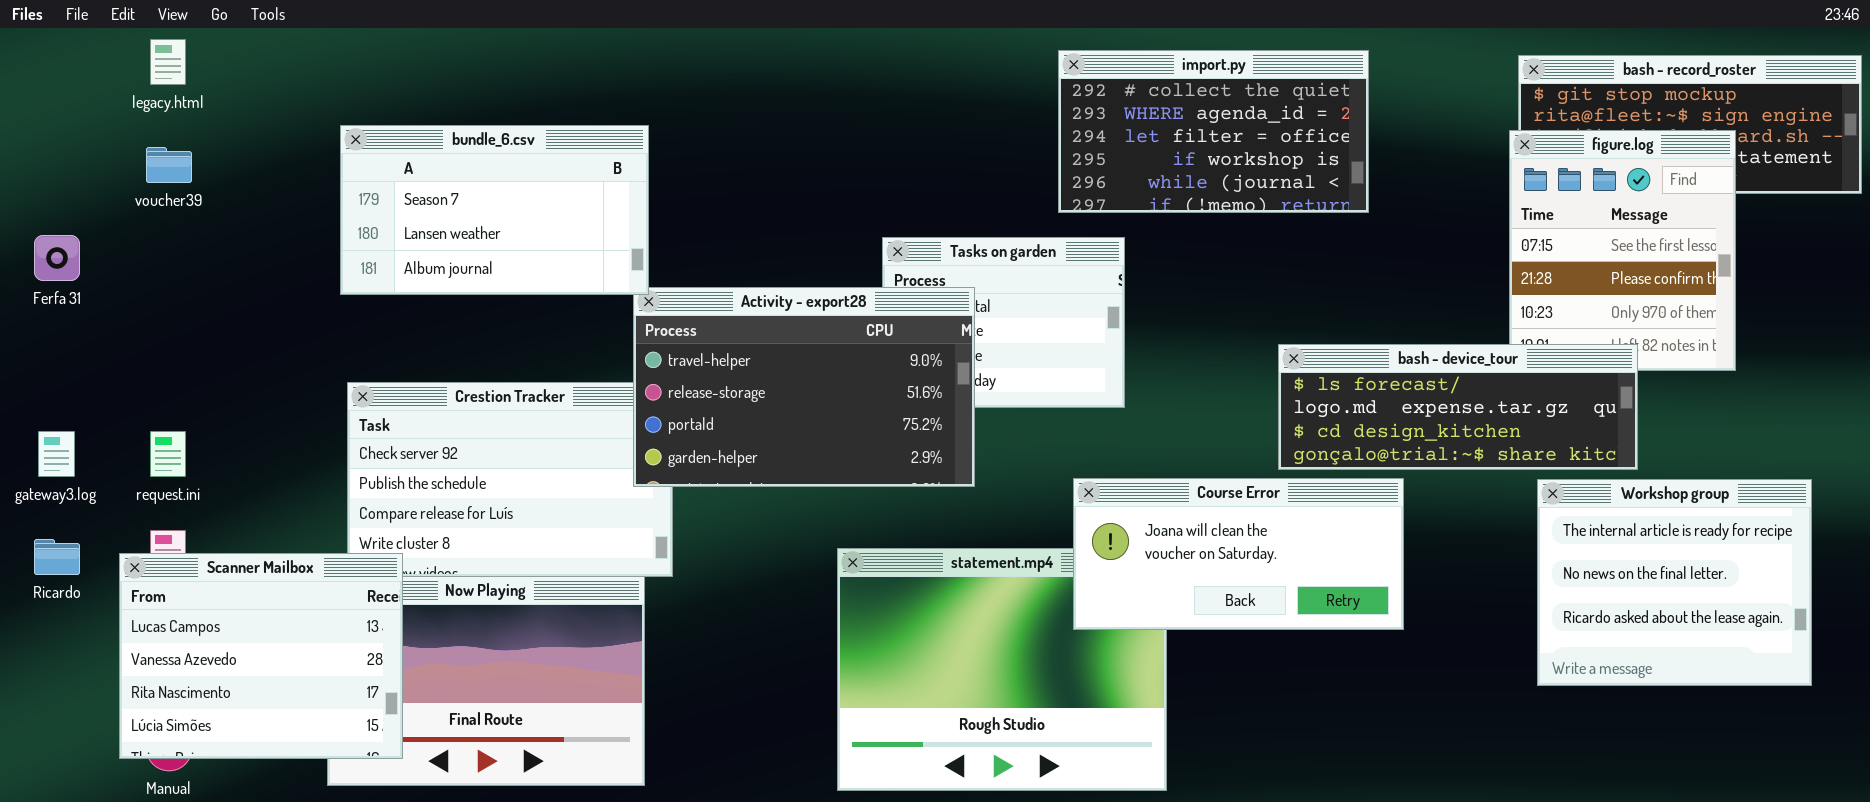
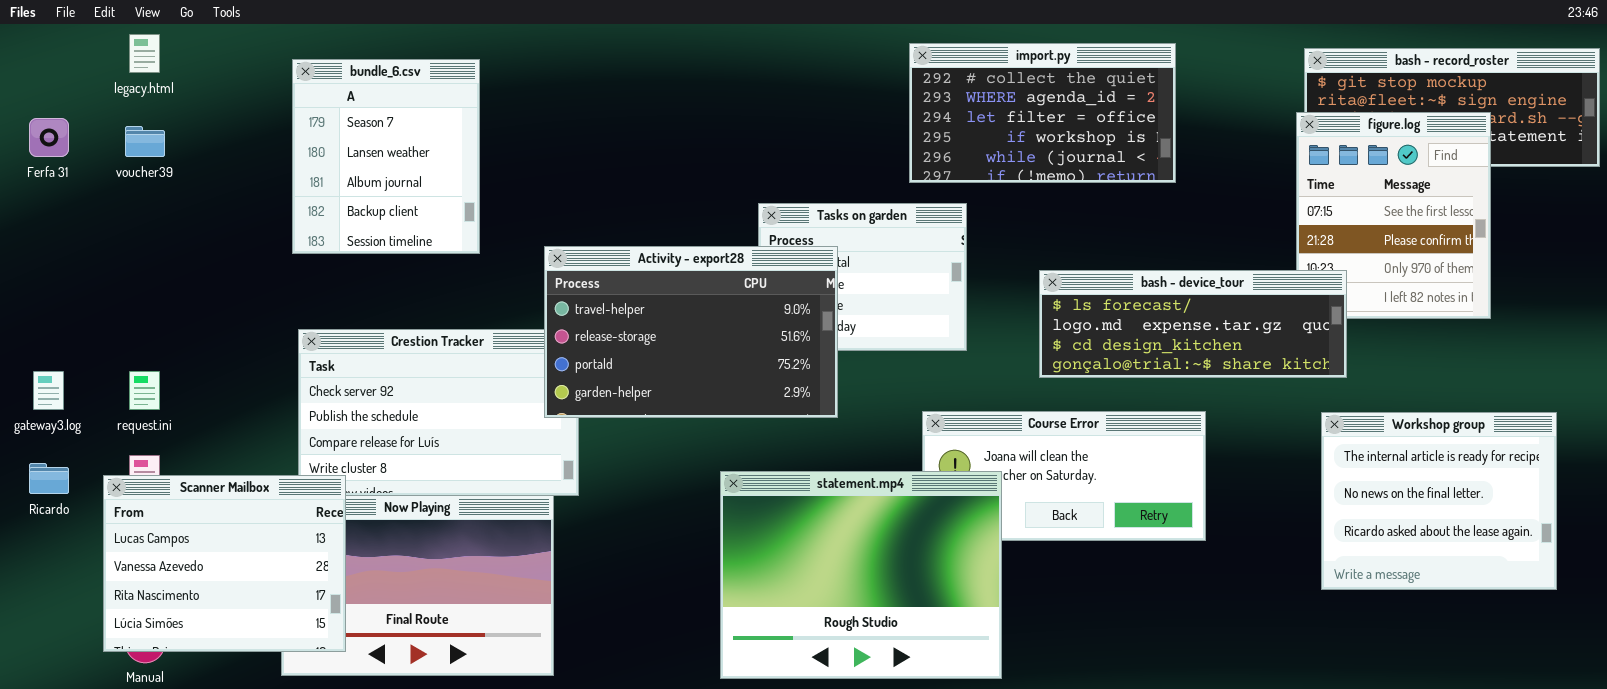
bundle_6.csv: [340,125,649,295] -> [292,59,480,254], resized
Ferfa 31: [34,235,80,281] -> [29,118,69,157], moved
bash - device_tour: [1278,344,1638,470] -> [1039,270,1347,378], moved
statement.mp4: [837,548,1167,791] -> [720,471,1002,679], raised

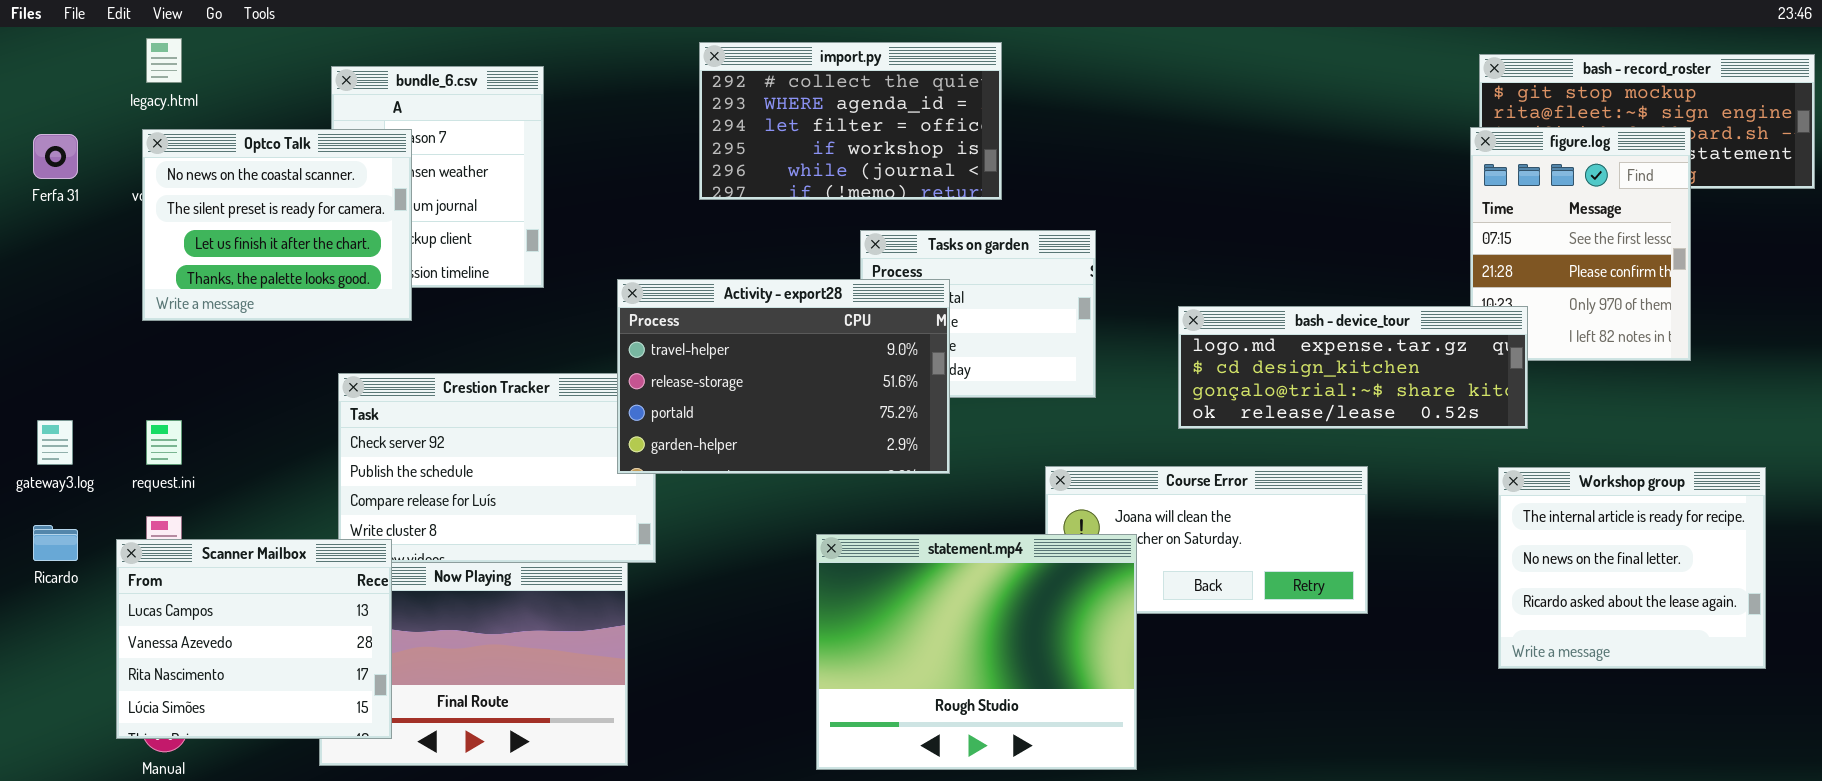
import.py: [909,43,1176,183] -> [699,42,1002,200], moved
Optco Talk: none -> [142,129,412,321], opened
bash - device_tour: [1039,270,1347,378] -> [1178,306,1528,429], scrolled down 1 row

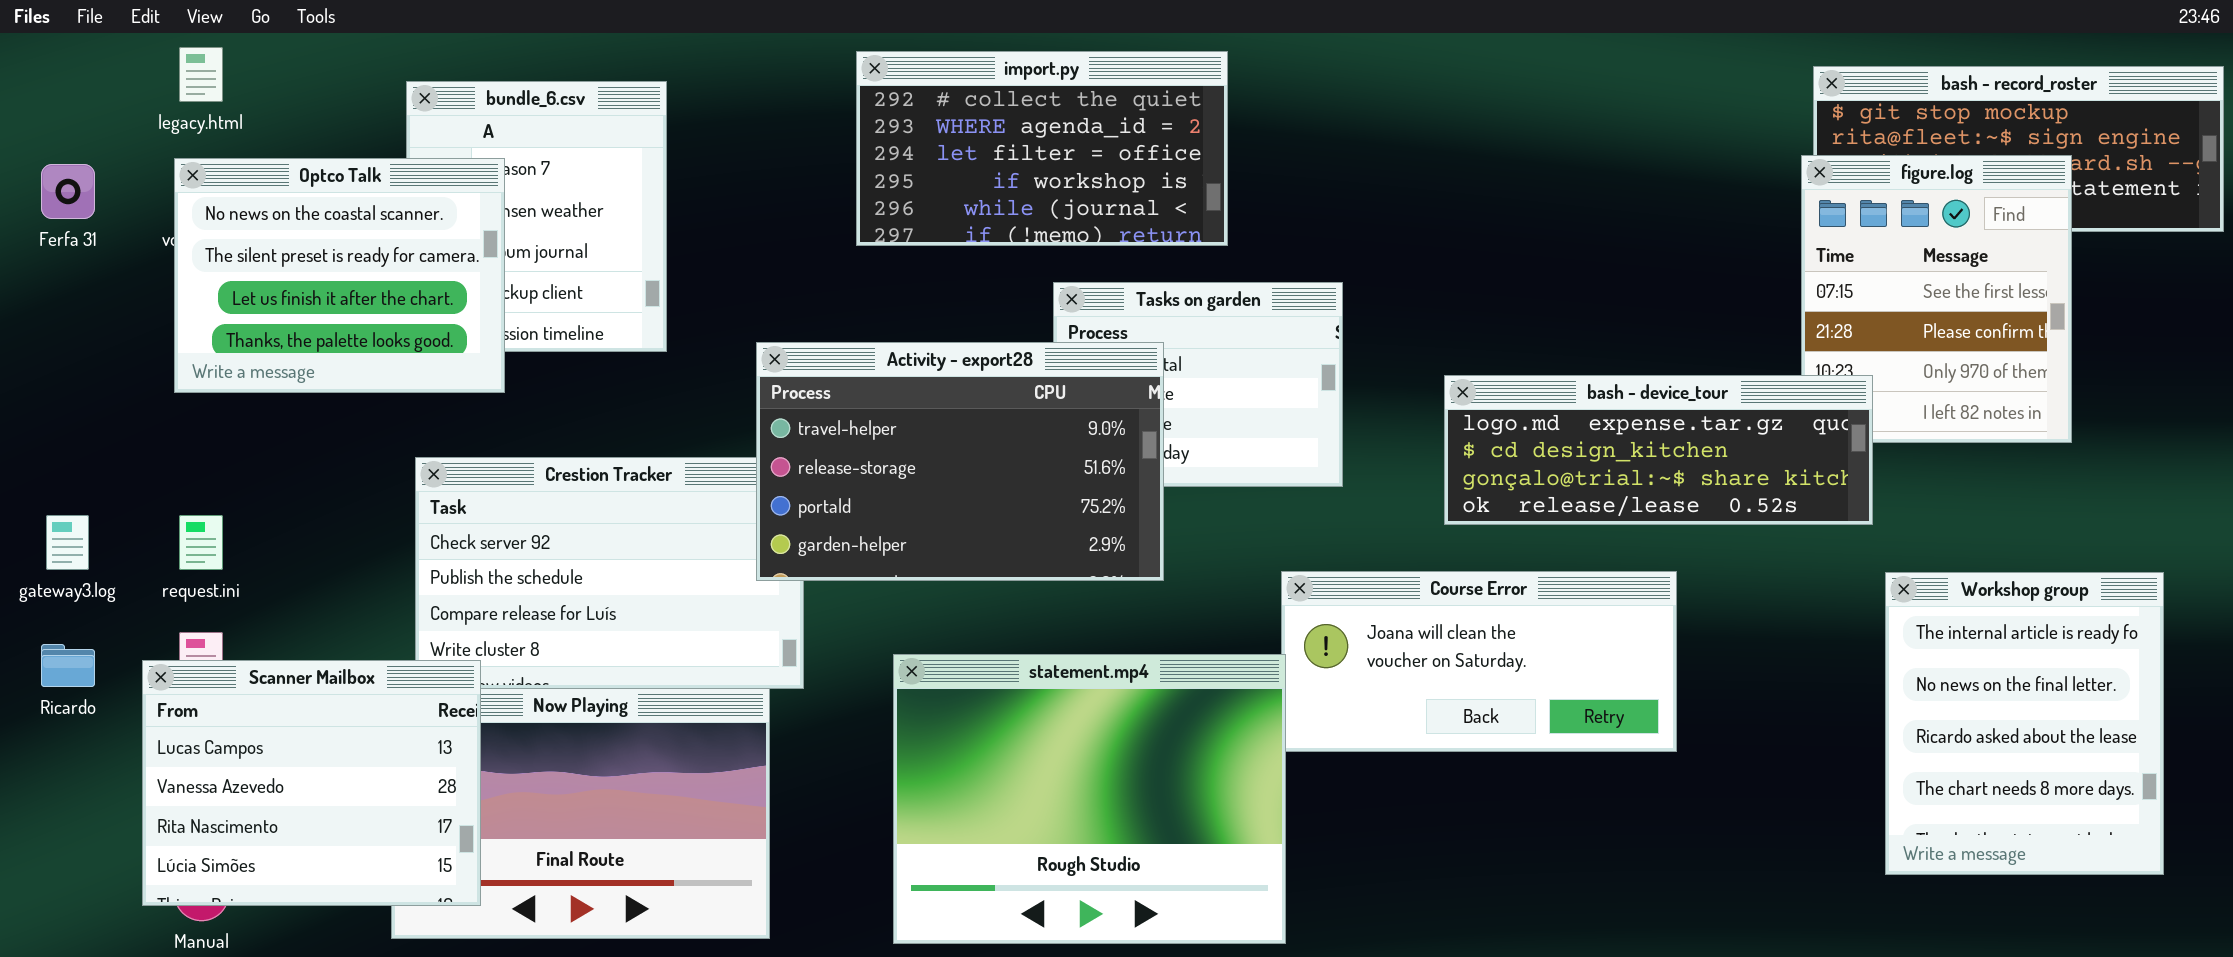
Workshop group: [1498,467,1766,669] -> [1885,572,2164,875], resized
statement.mp4: [816,534,1137,770] -> [893,654,1286,944], moved

